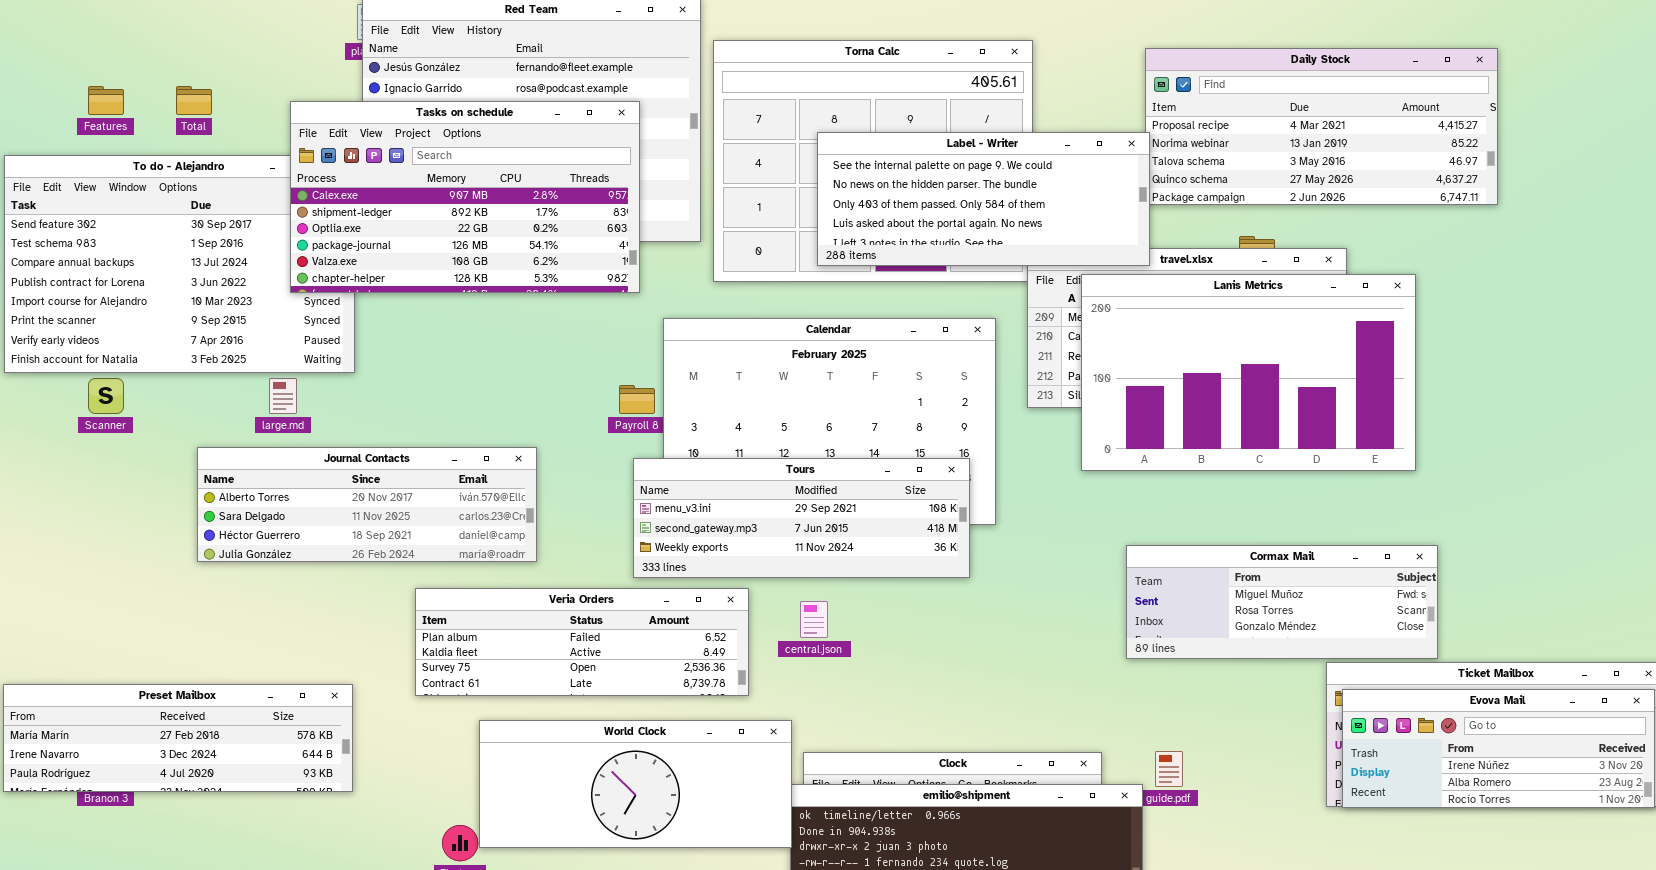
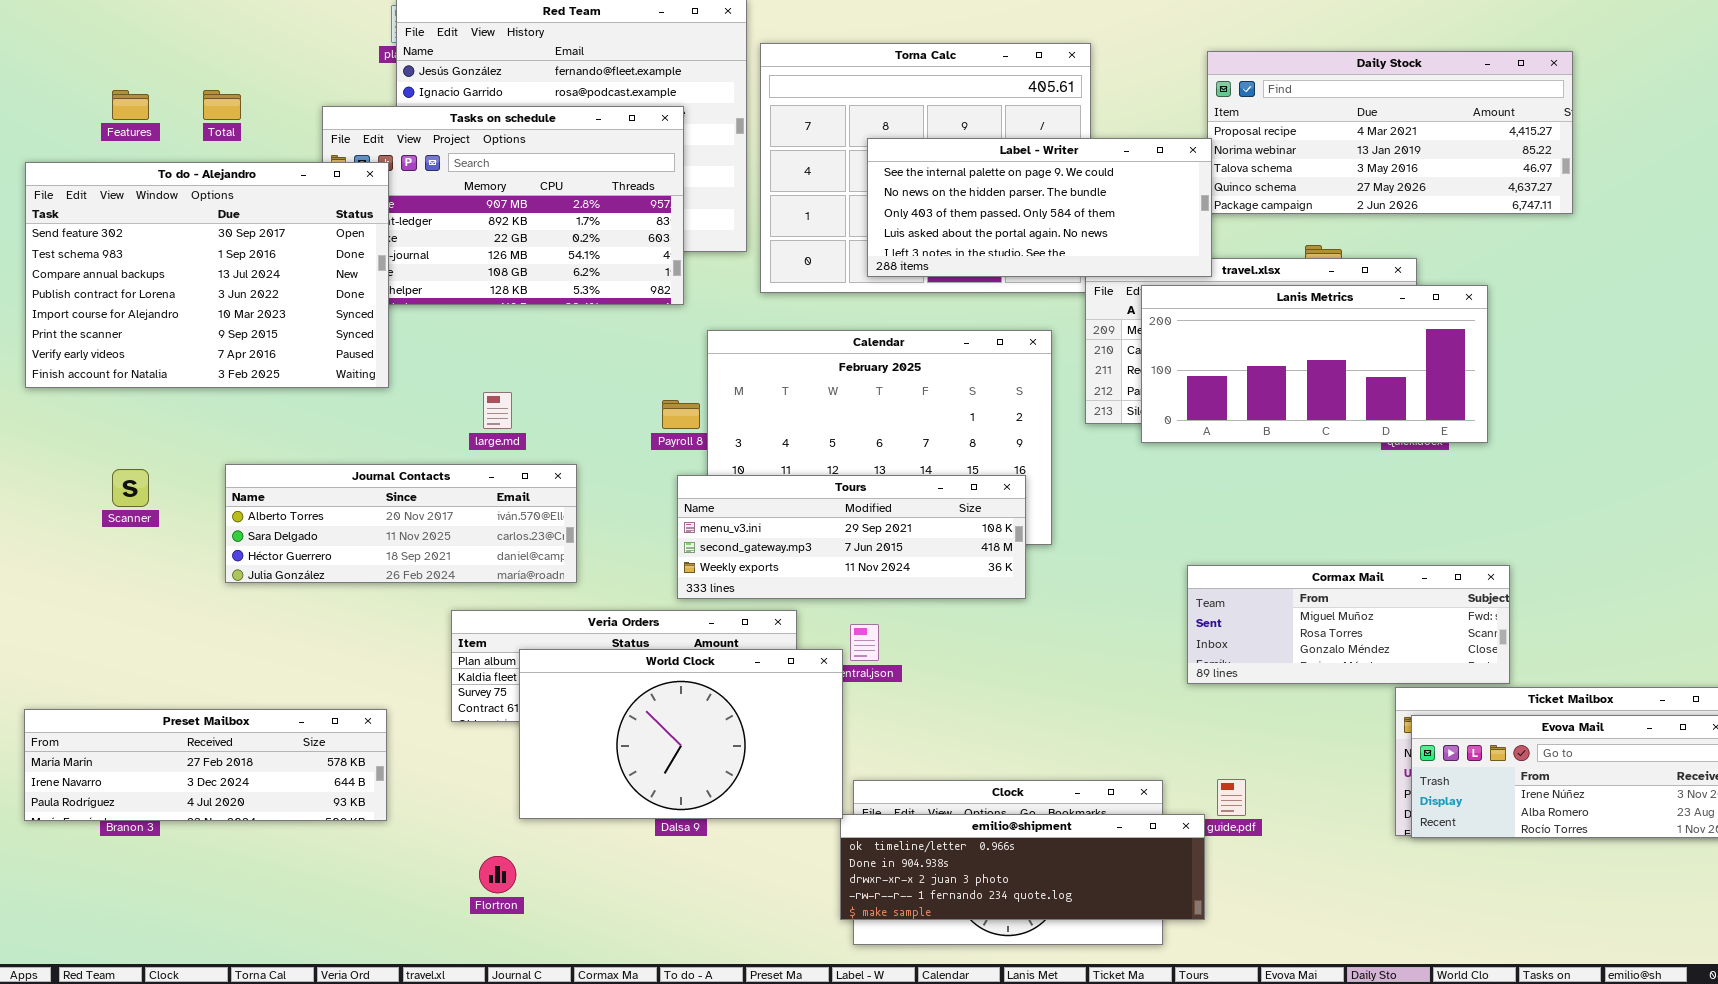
To do - Alejandro: [4,155,355,373] -> [25,162,389,388], raised
Lanis Metrics: [1081,274,1416,471] -> [1141,285,1488,443], resized
Scanner: [88,378,124,414] -> [112,469,149,507], moved
large.md: [269,378,297,414] -> [483,392,512,429], moved
World Clock: [479,720,792,848] -> [519,649,843,819], moved, resized

